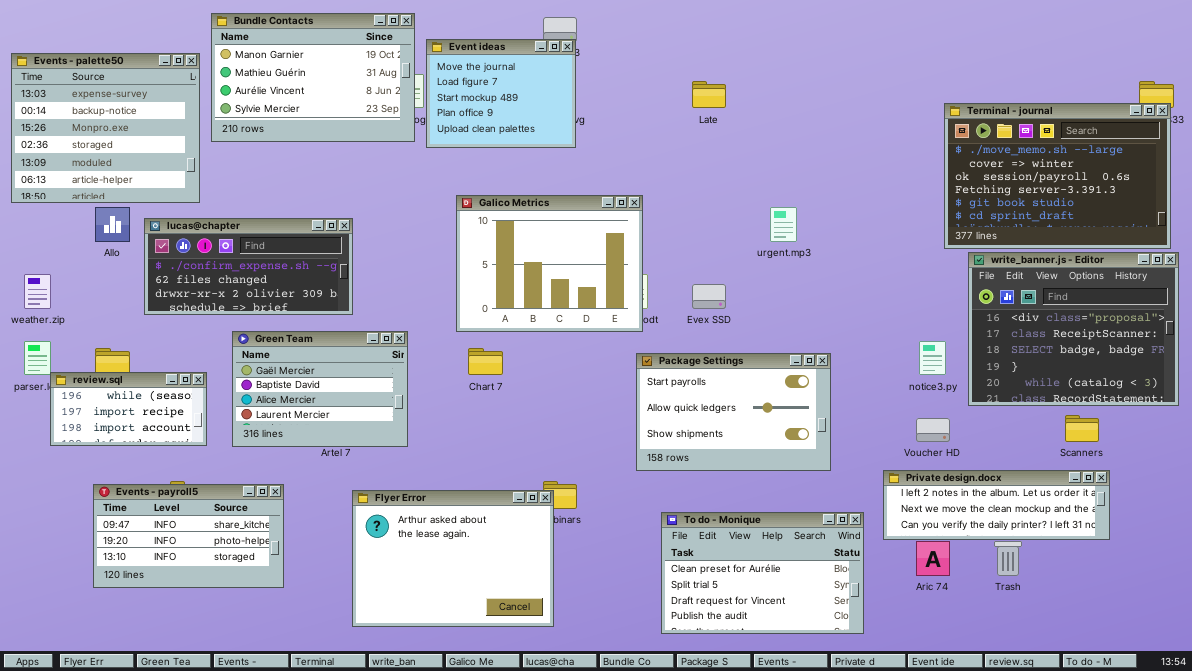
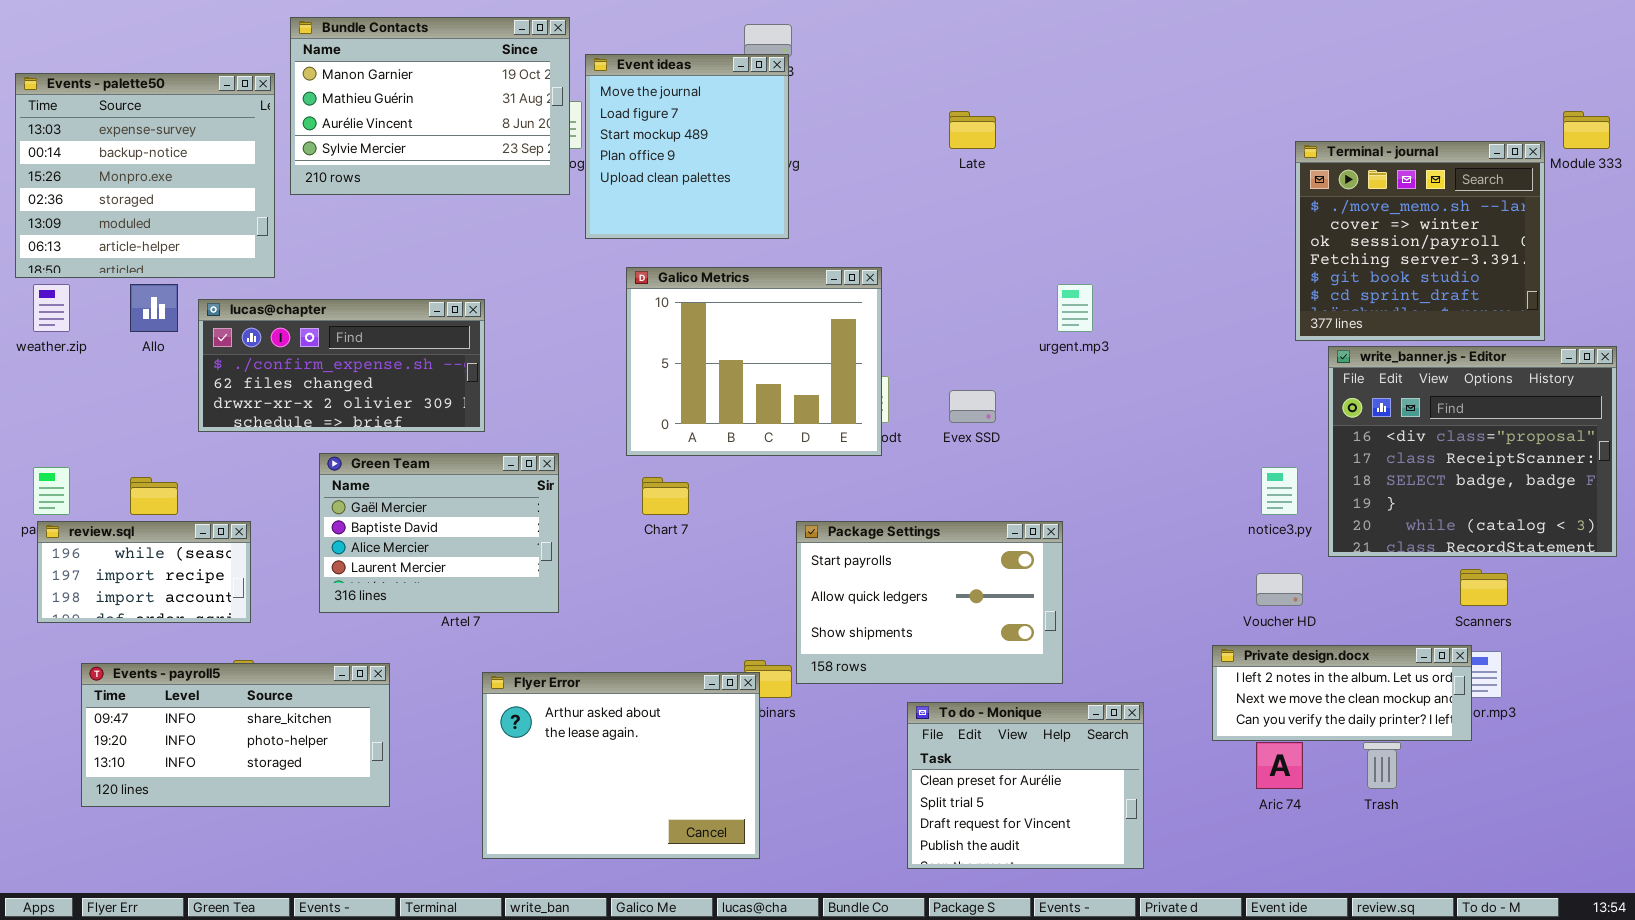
Event ideas: [426,39,576,148] -> [585,54,789,239], resized
Terminal - journal: [944,103,1171,249] -> [1295,141,1545,341], resized
weather.zip: [24,274,51,309] -> [33,284,70,332], moved
Package Settings: [636,353,831,471] -> [796,521,1063,684], moved
review.sql: [50,372,207,446] -> [37,521,251,623], moved
Private design.docx: [883,470,1110,540] -> [1212,645,1472,741], resized
Events - payroll5: [93,484,284,588] -> [81,663,390,807], resized
To do - Monique: [661,512,864,634] -> [907,702,1144,869], resized

